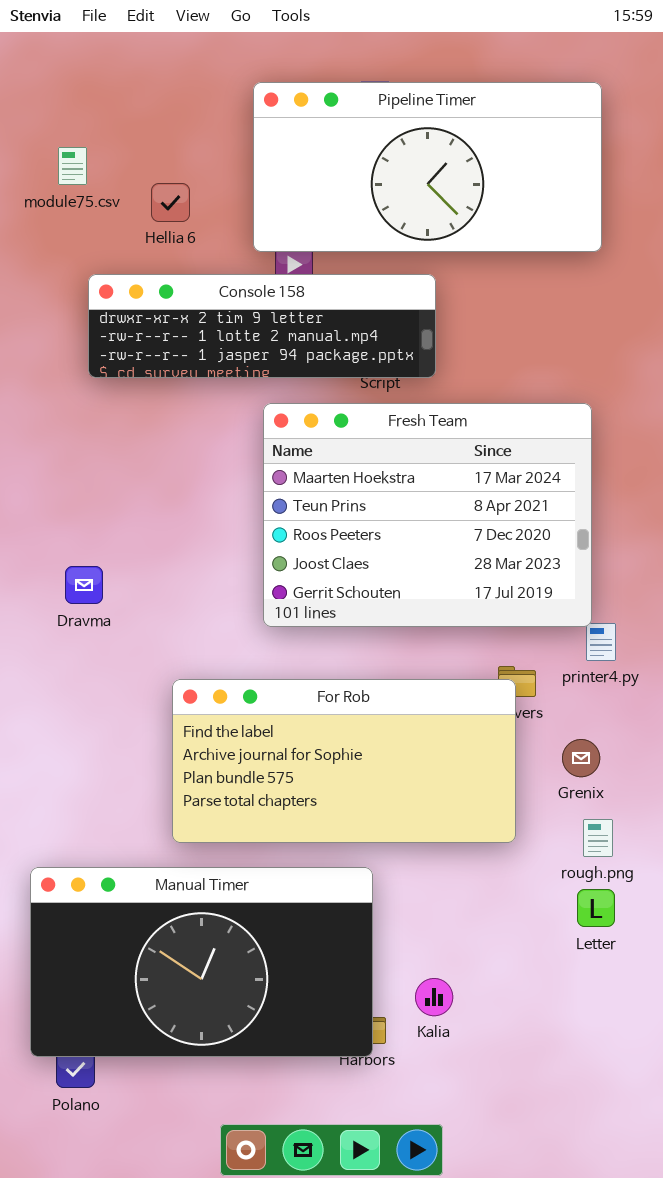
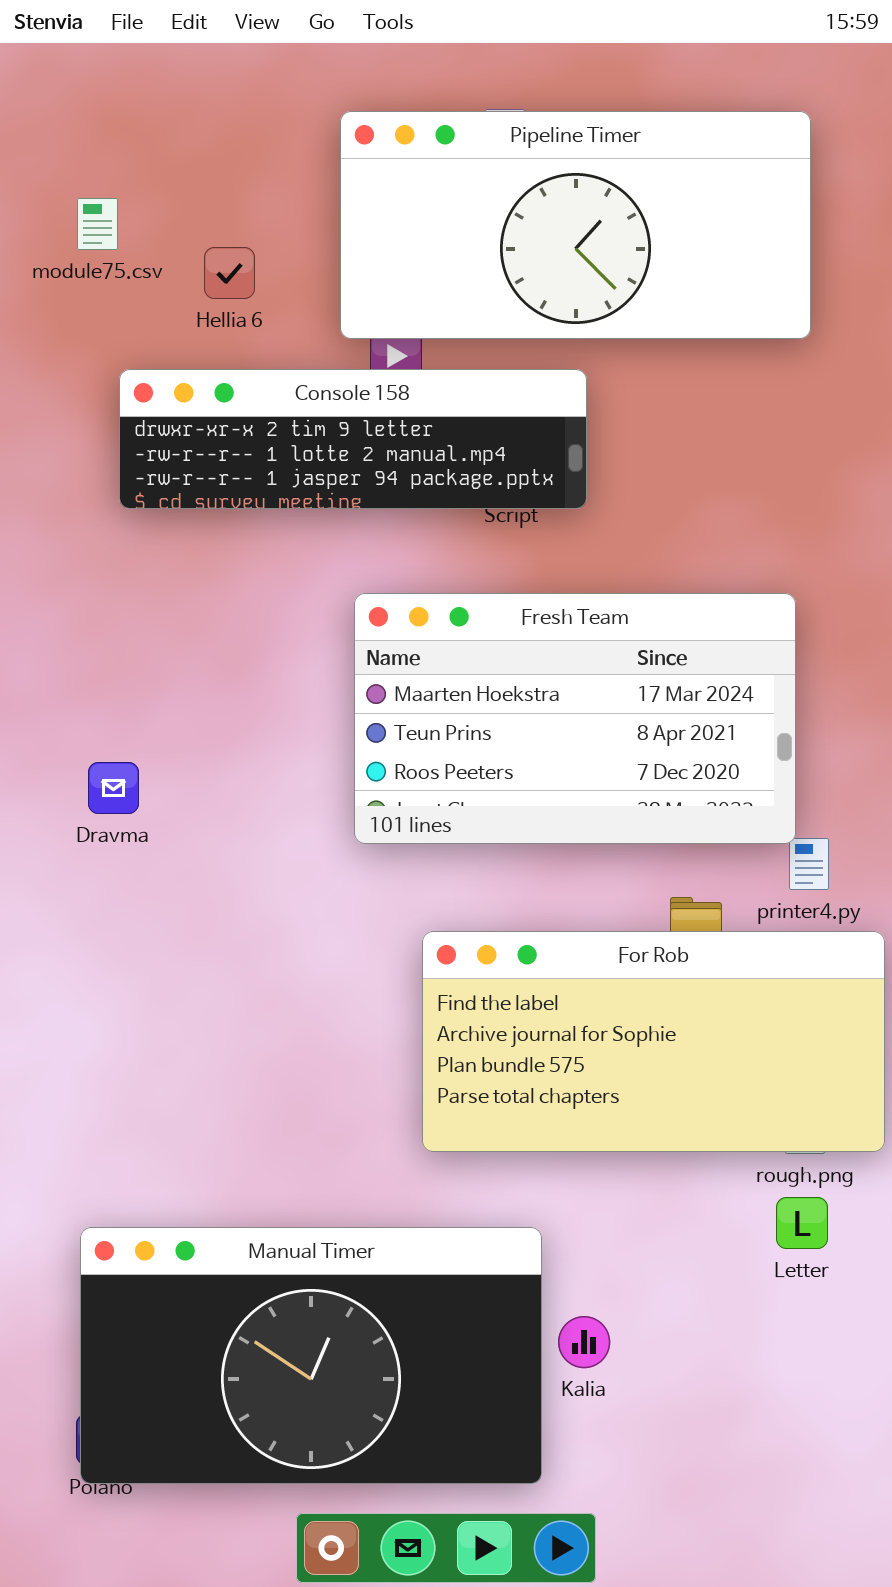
Fresh Team: [263,403,592,627] -> [354,593,796,844], resized
For Rob: [172,679,516,843] -> [422,931,885,1152], moved
Manual Timer: [30,867,373,1057] -> [80,1227,542,1484], moved

